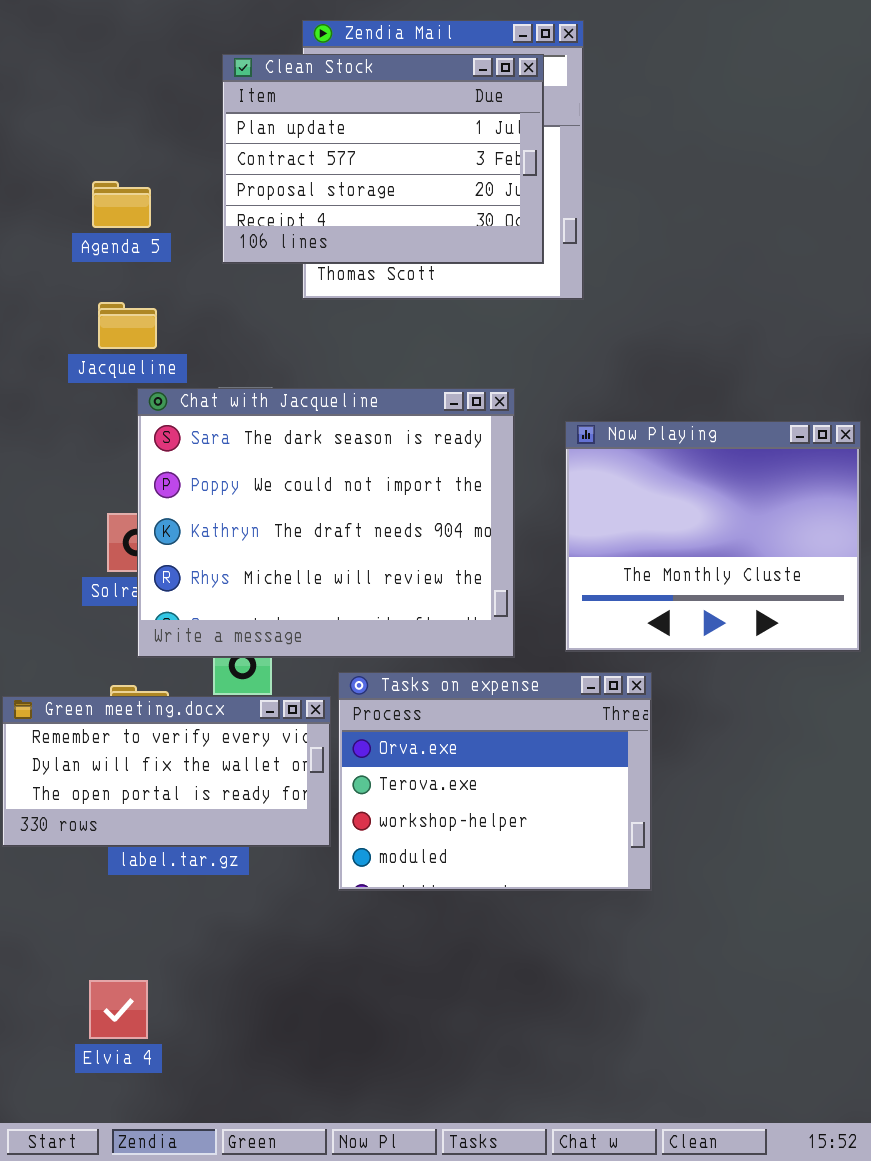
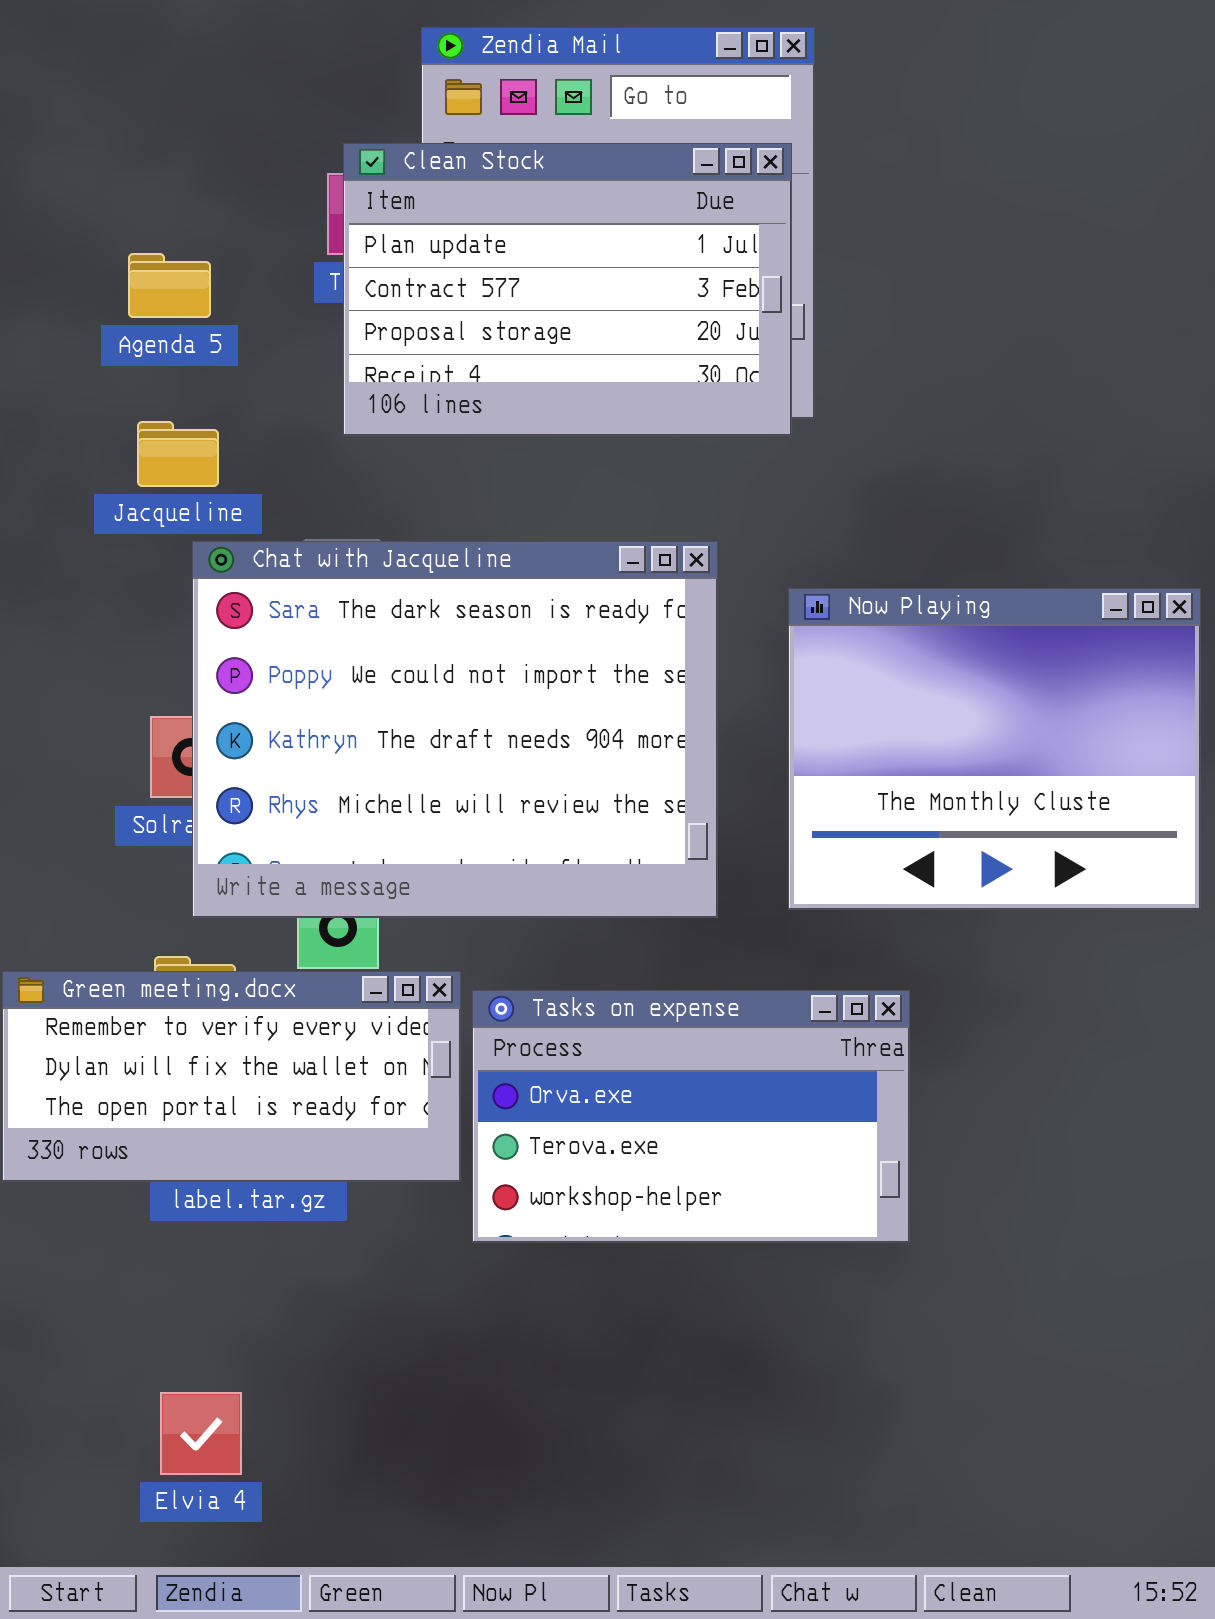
Clean Stock: [222,54,544,264] -> [343,143,792,436], moved
Tasks on expense: [338,672,652,891] -> [472,990,910,1243], resized
Elvia 4: [89,980,148,1039] -> [160,1392,242,1475], moved

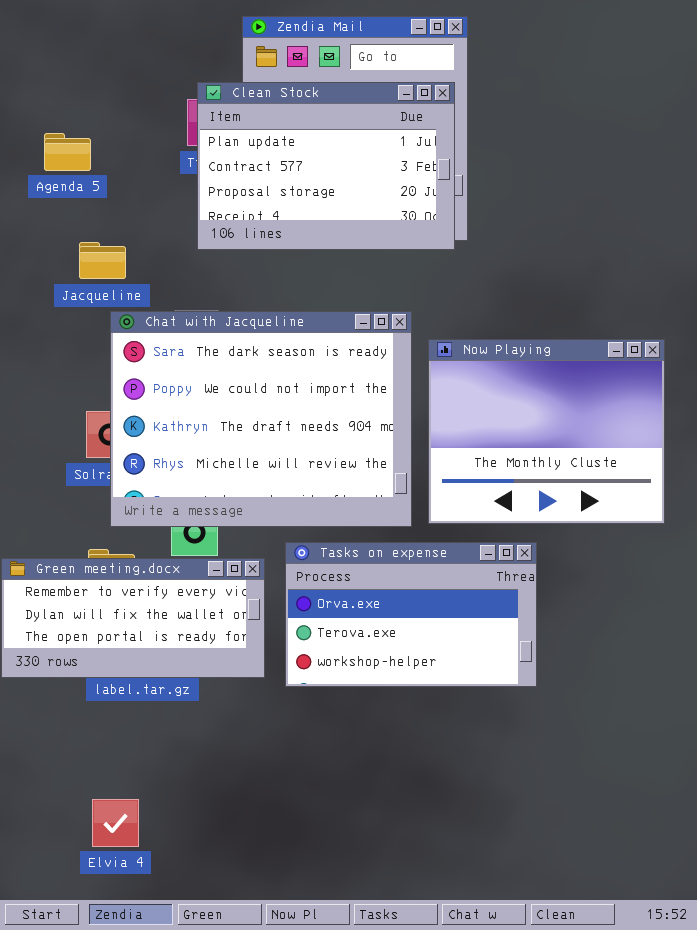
Agenda 5: [128,253,211,318] -> [44,133,91,171], moved
Now Playing: [788,588,1201,910] -> [428,339,665,524], moved
Tasks on expense: [472,990,910,1243] -> [285,542,537,687], moved

